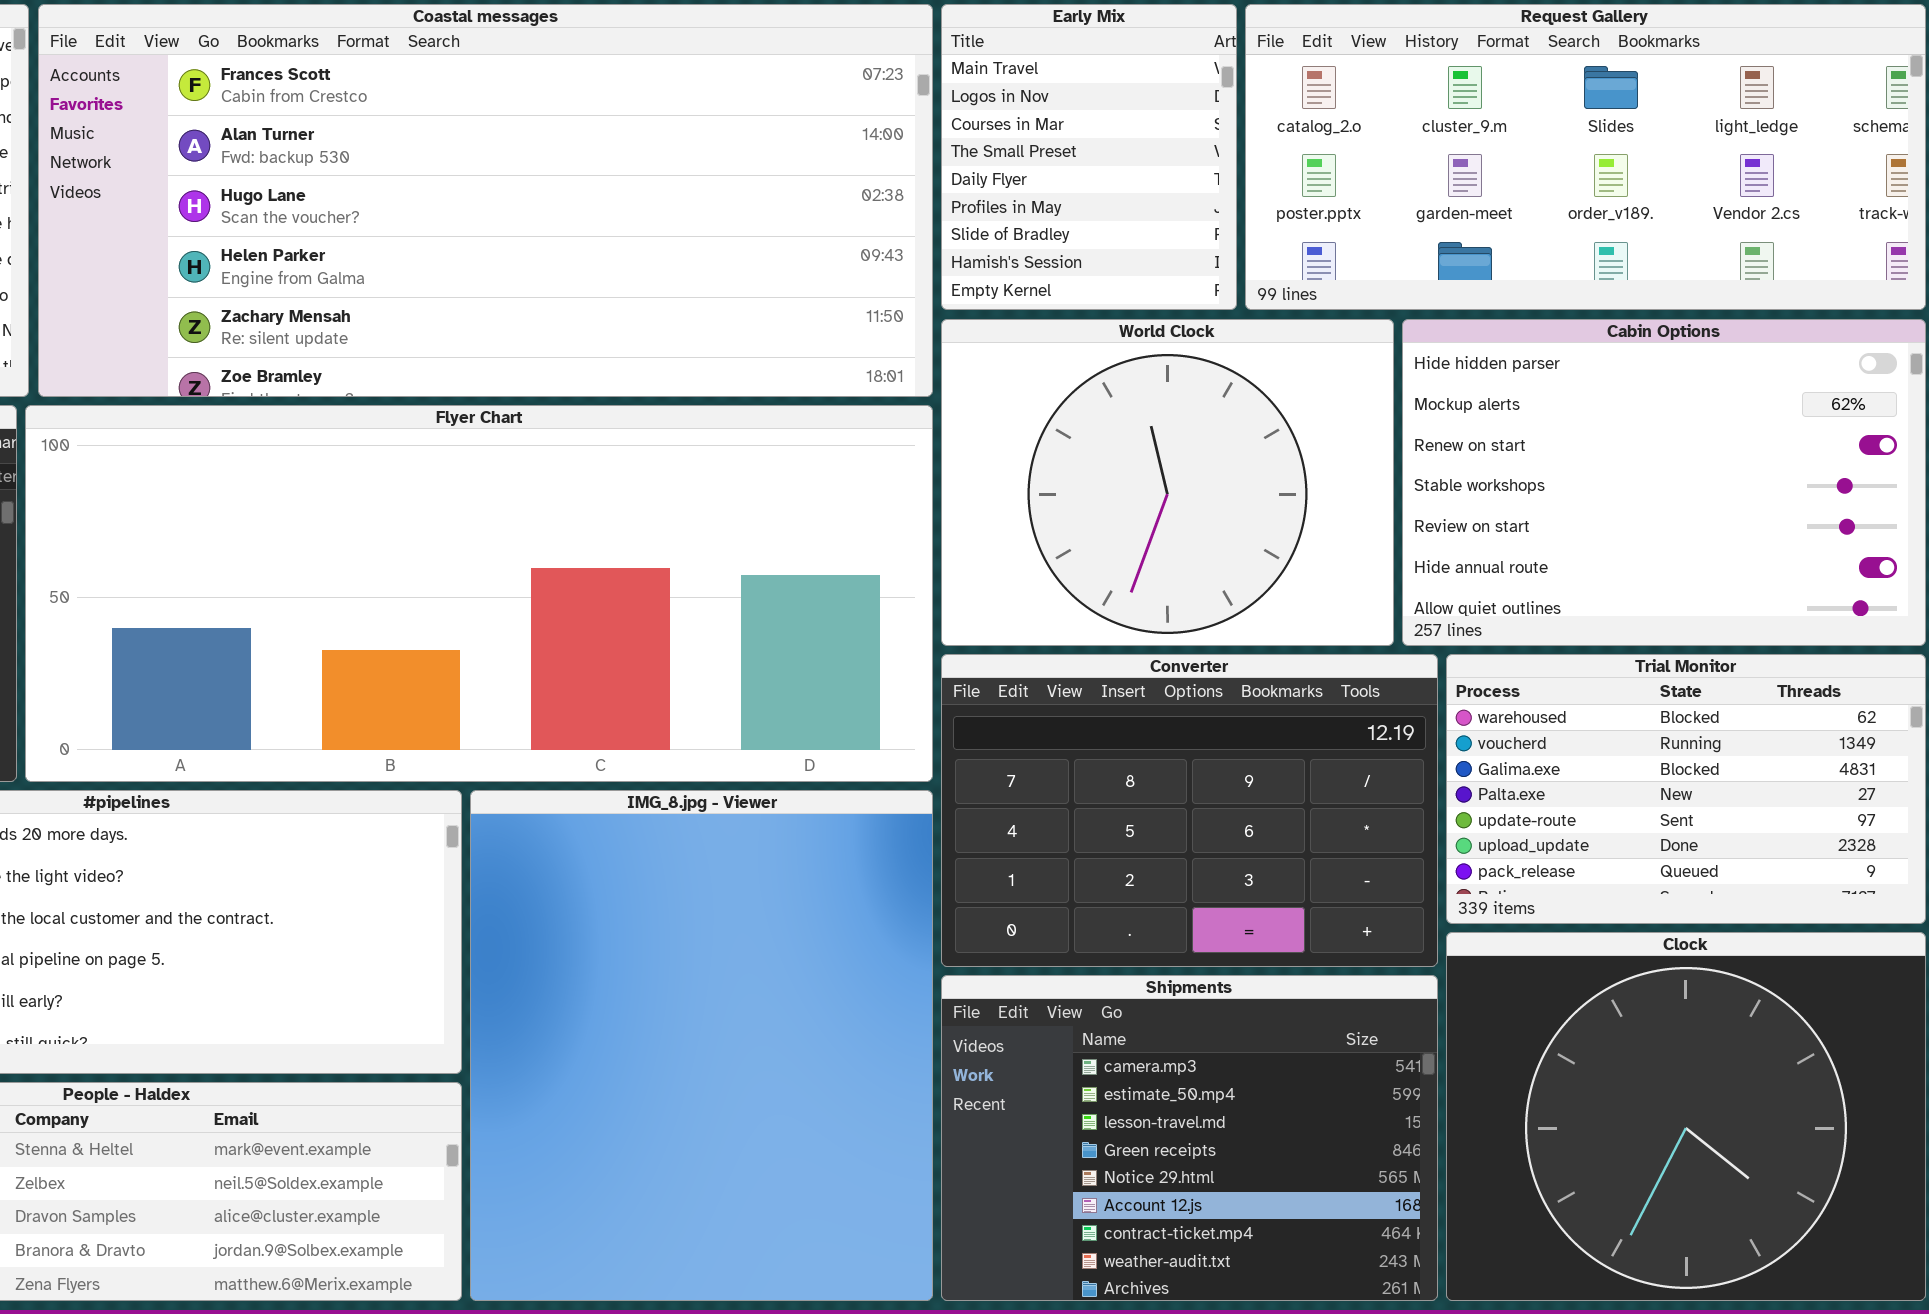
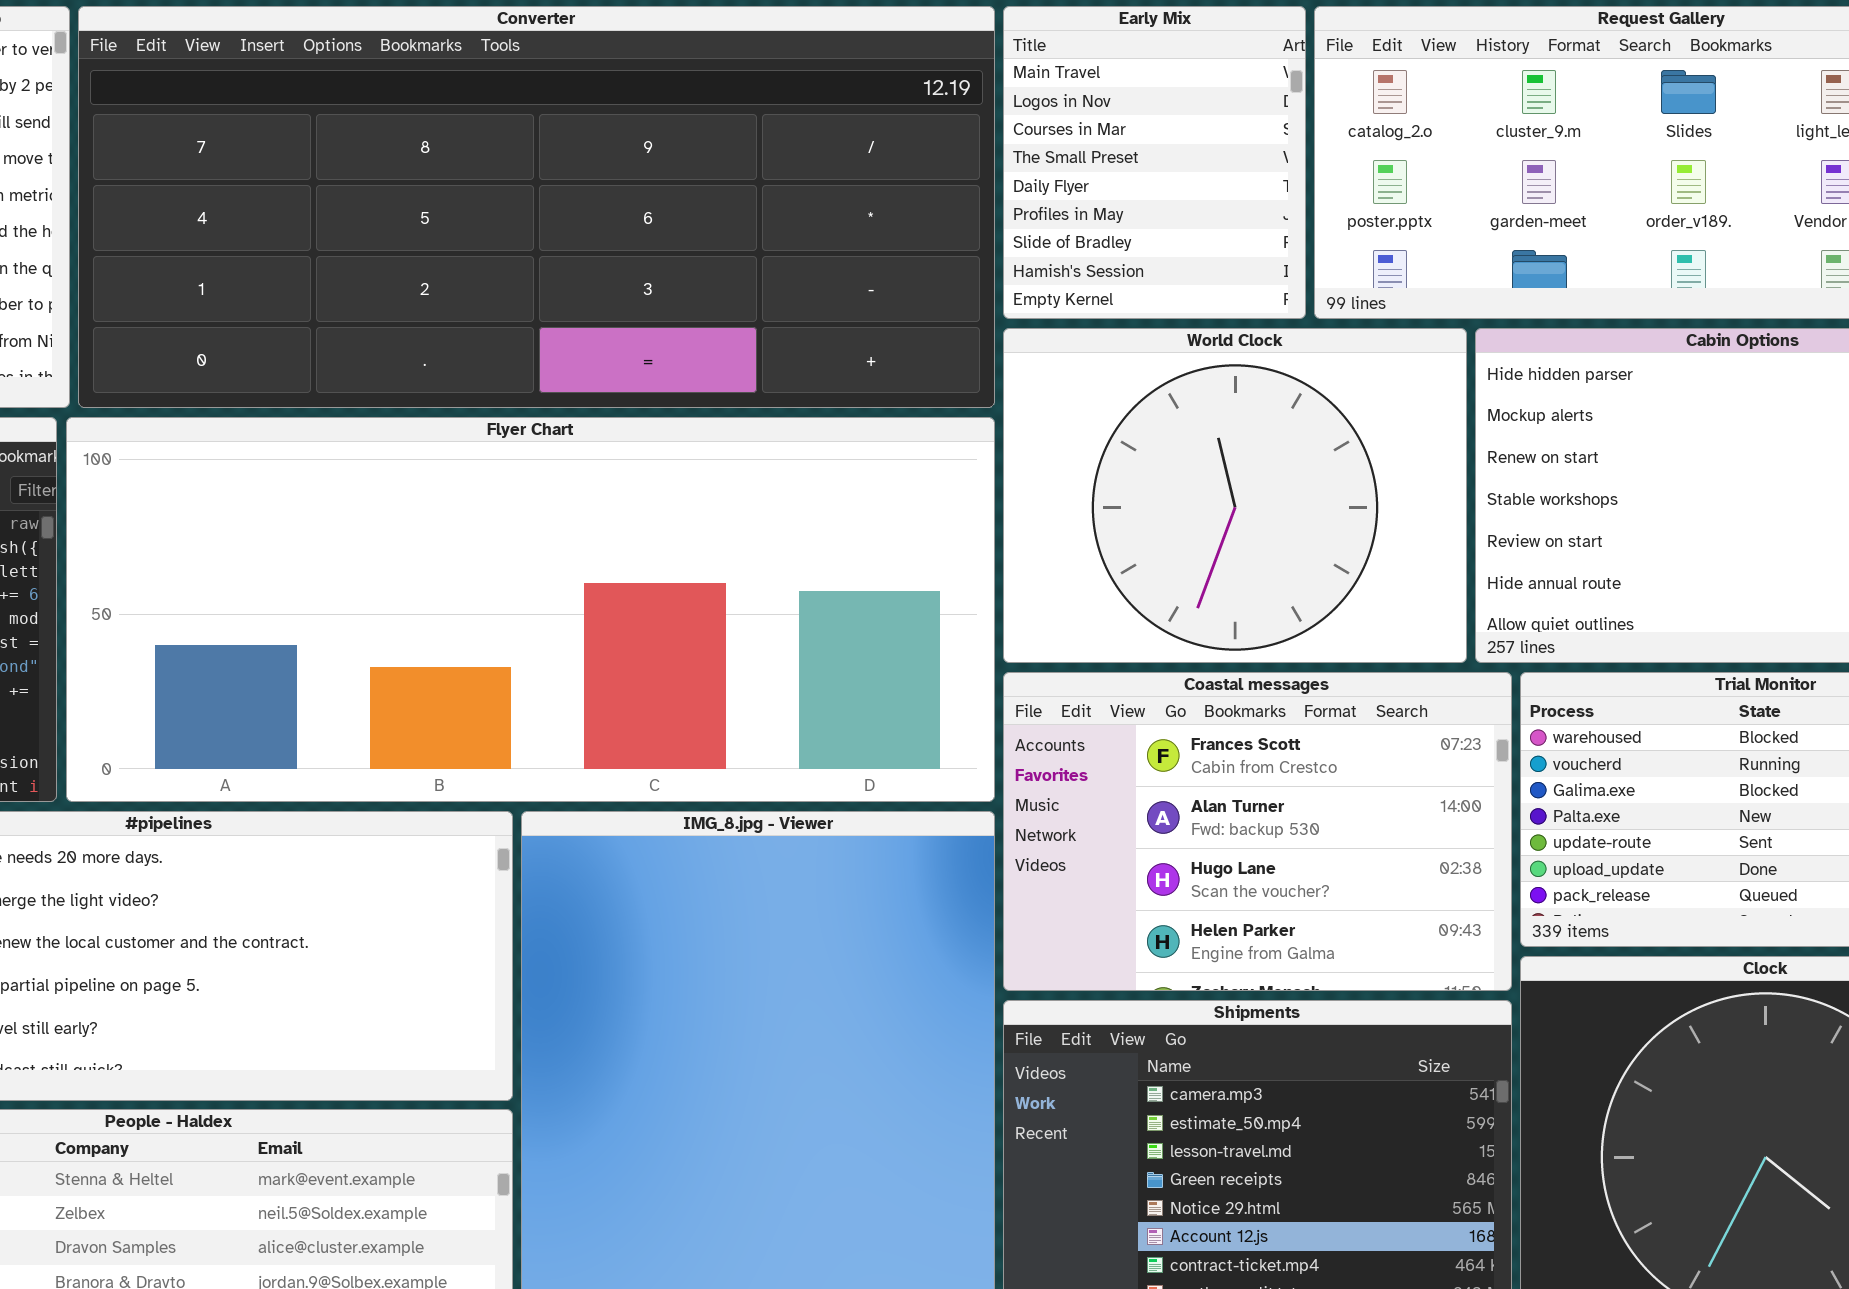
Coastal messages: [38,4,933,397] -> [1003,672,1512,991], moved, resized
Converter: [941,654,1438,967] -> [78,6,995,408], moved, resized

